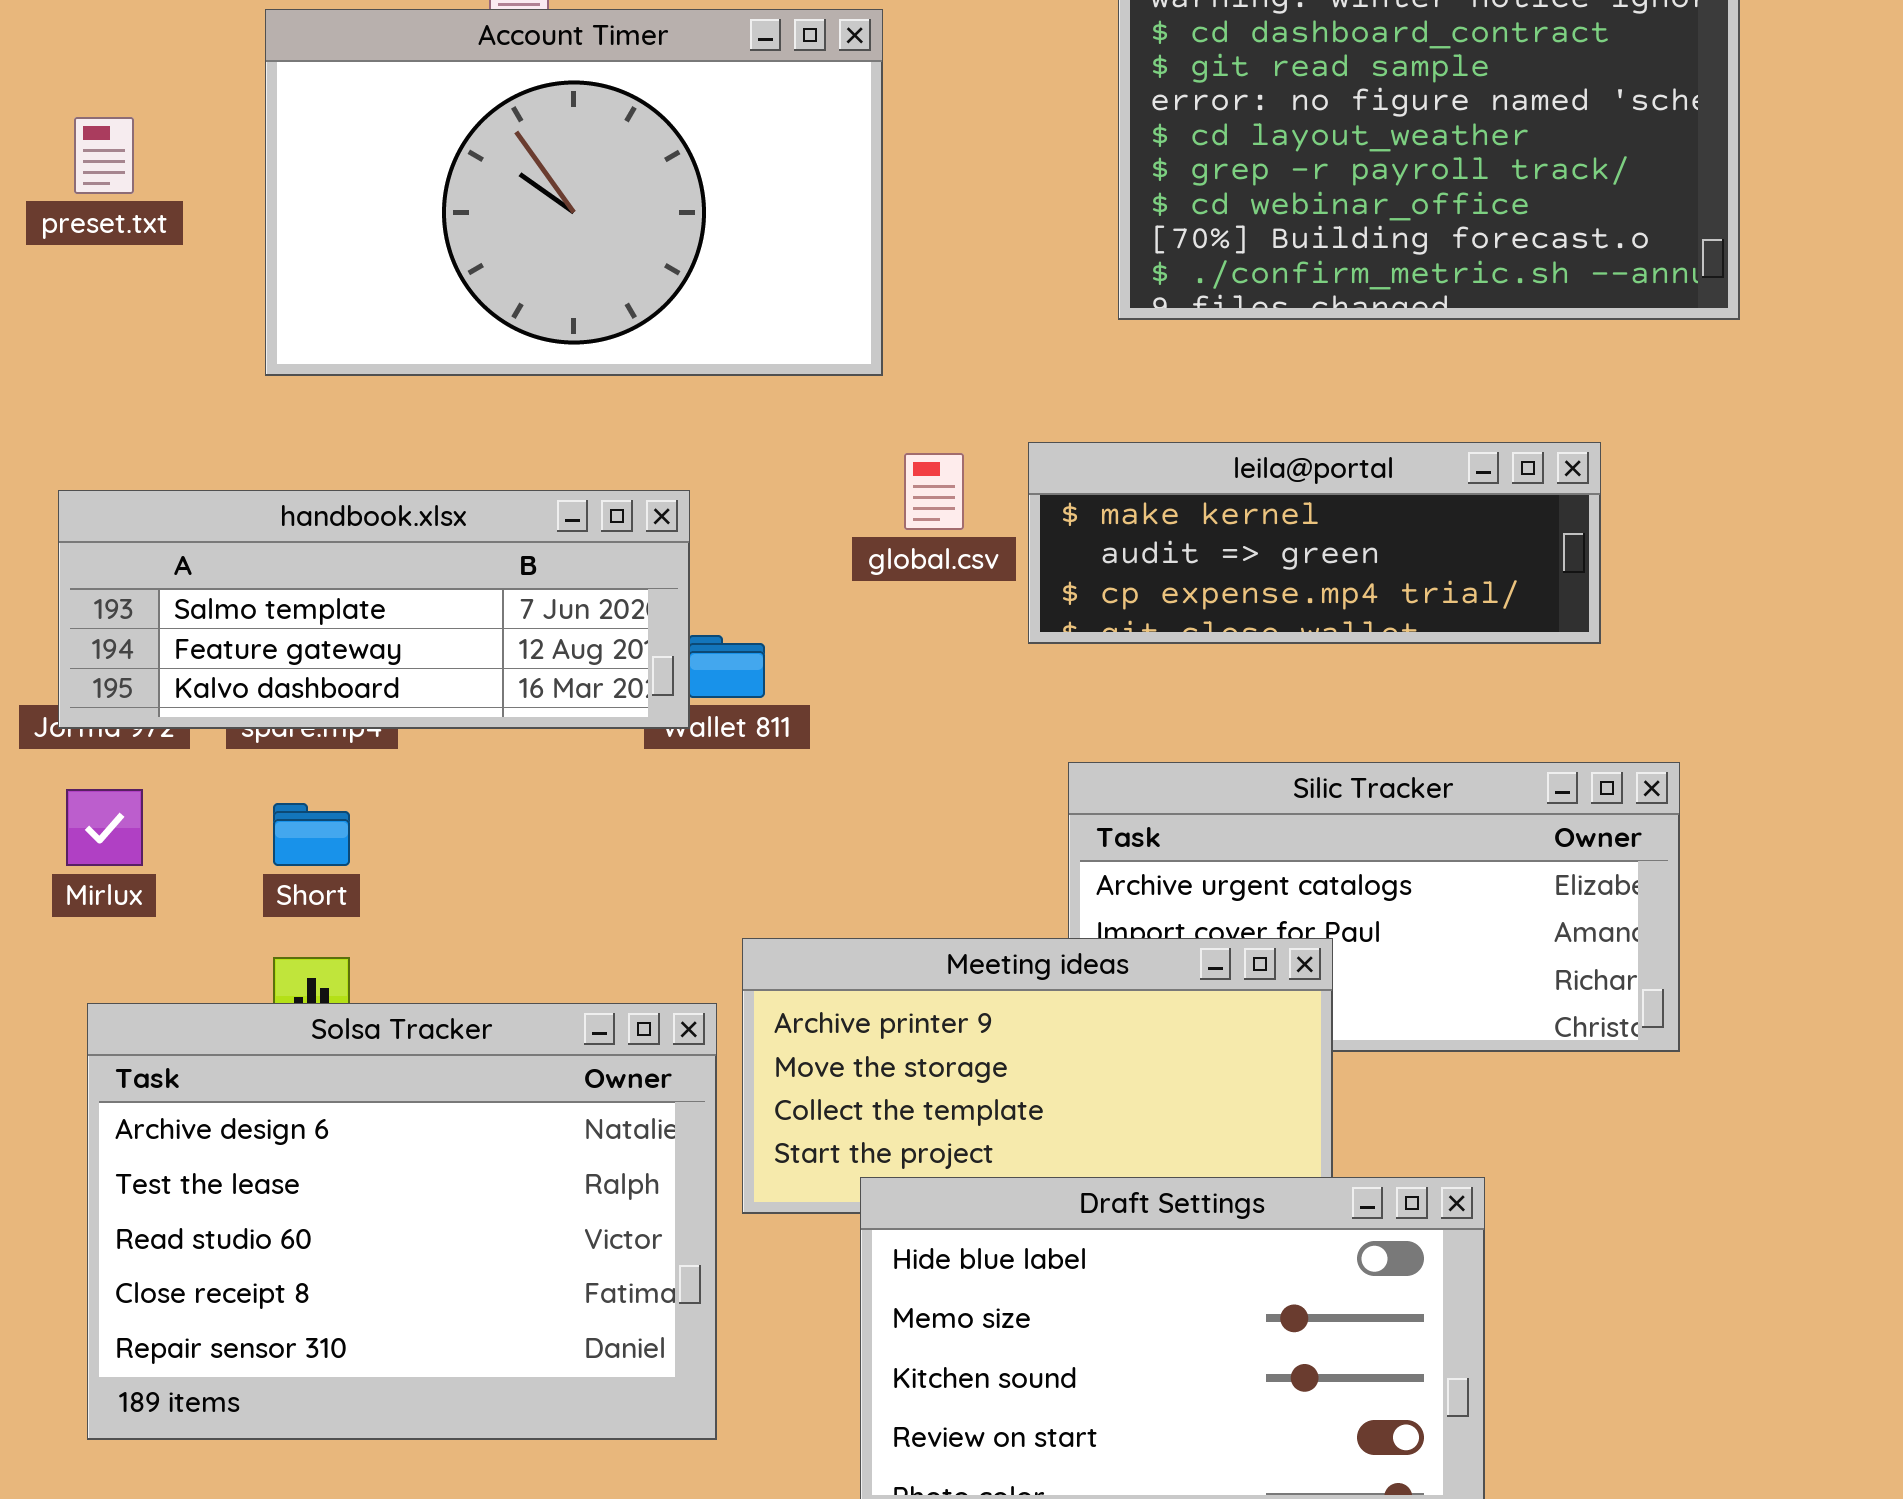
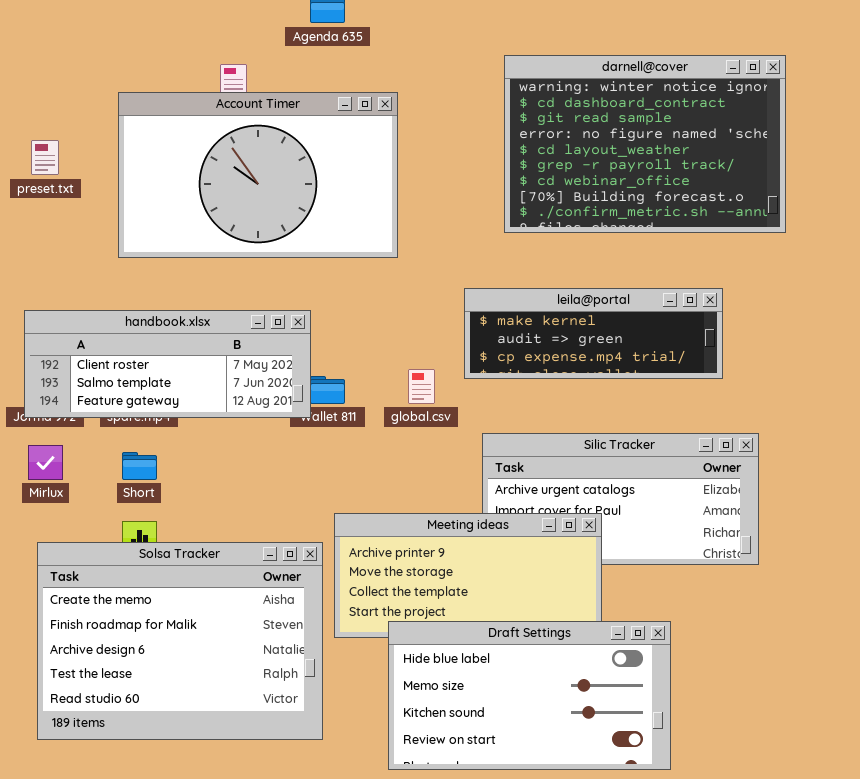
global.csv: [904,453,964,530] -> [408,369,435,404], moved
handbook.xlsx: [58,490,690,729] -> [24,310,311,418], scrolled up 1 row
Solsa Tracker: [87,1003,717,1440] -> [37,542,323,740], scrolled up 2 rows

